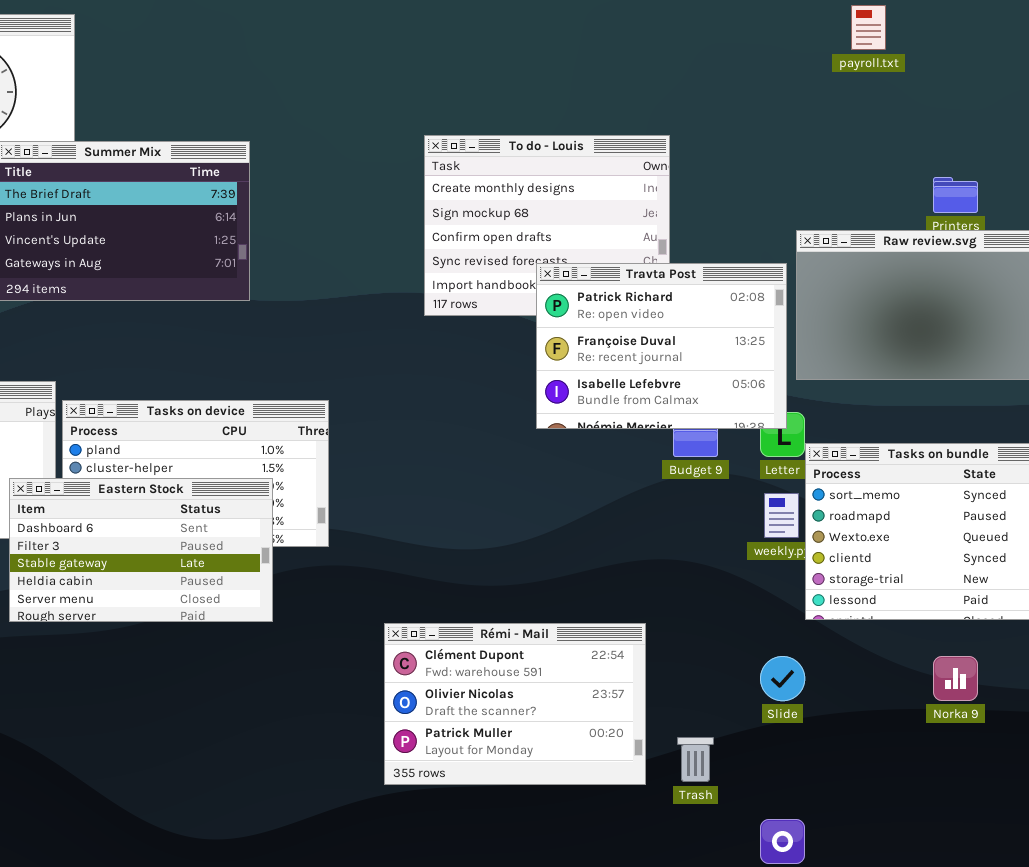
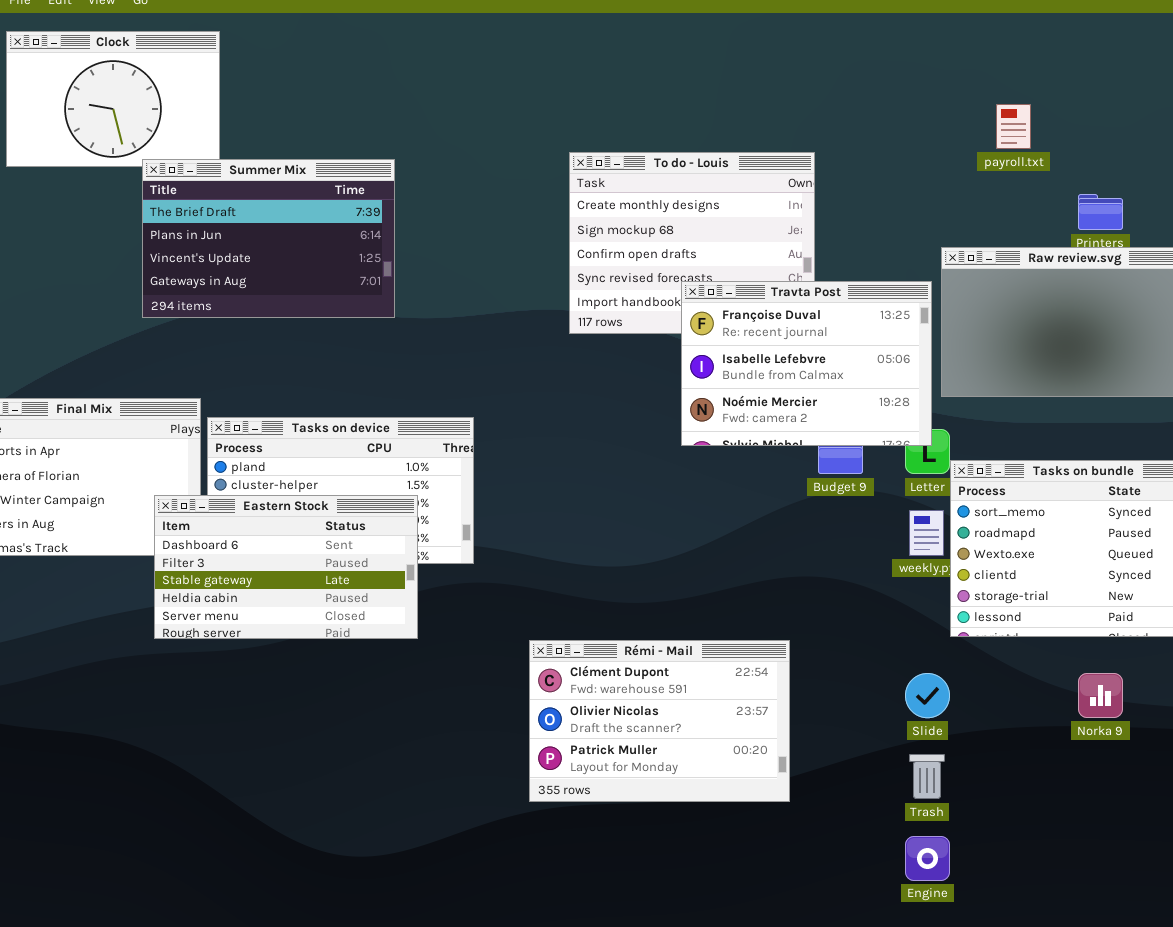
payroll.txt: [851,5,886,50] -> [996,104,1031,149], moved
Travta Post: [536,263,787,429] -> [681,281,932,446], scrolled down 1 row
Trash: [677,737,714,782] -> [909,754,945,799], moved

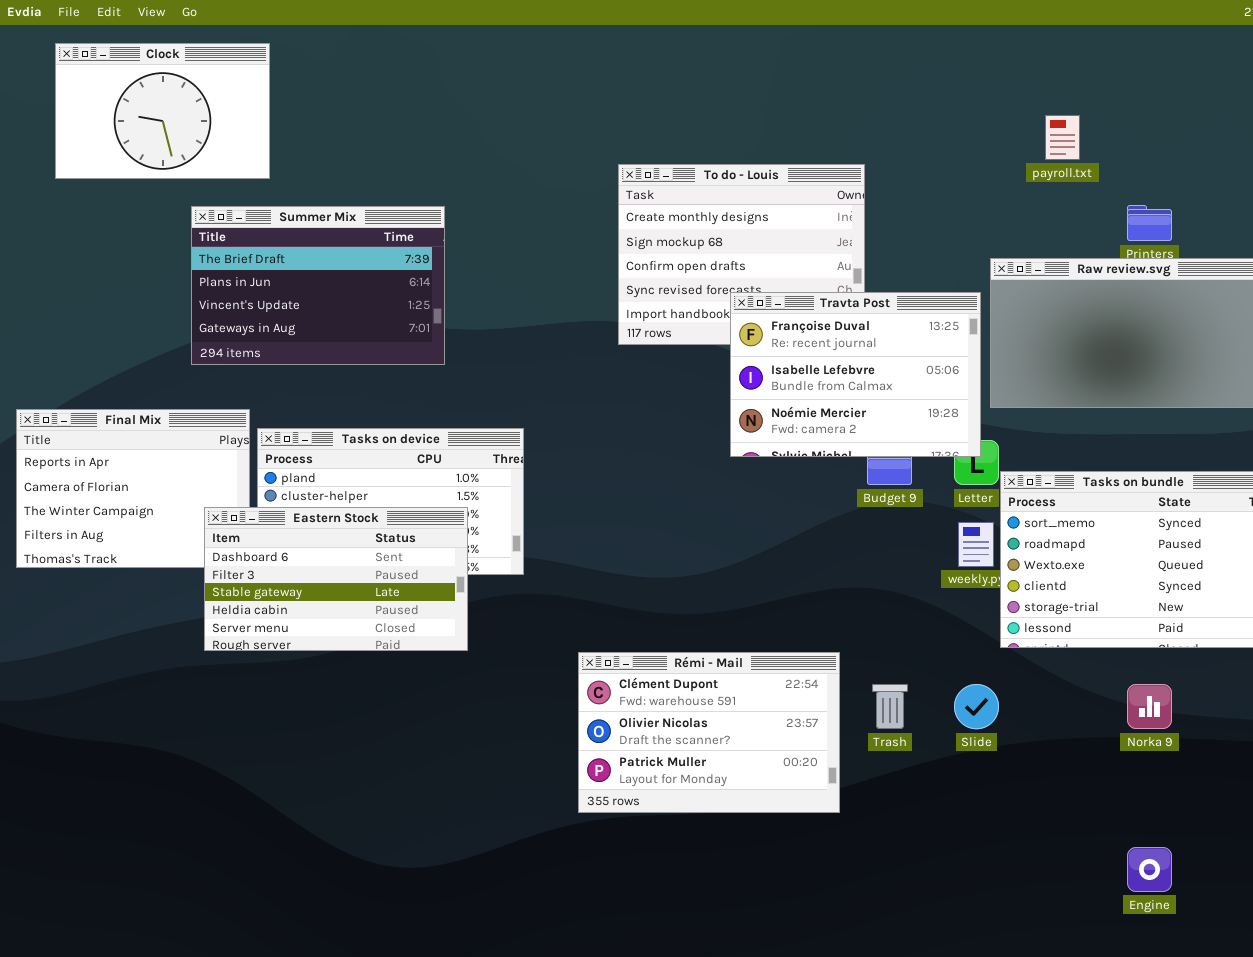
Summer Mix: [142,159,395,318] -> [191,206,445,365], moved
Trash: [909,754,945,799] -> [872,684,908,729], moved
Engine: [905,836,950,881] -> [1127,847,1172,892], moved

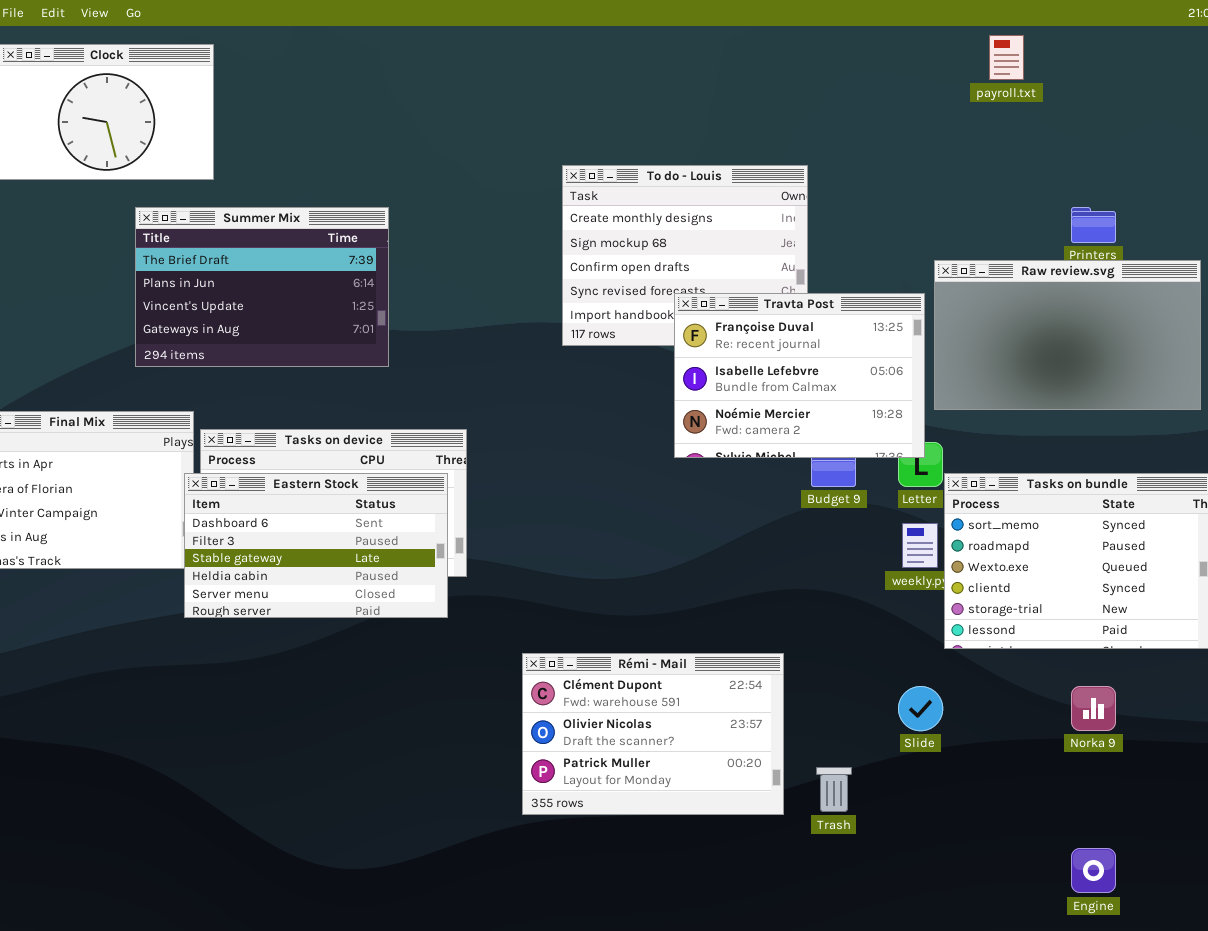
payroll.txt: [1045,115,1080,160] -> [989,35,1024,80], moved
Eastern Stock: [204,507,468,651] -> [184,473,448,618], moved
Trash: [872,684,908,729] -> [816,767,852,812], moved

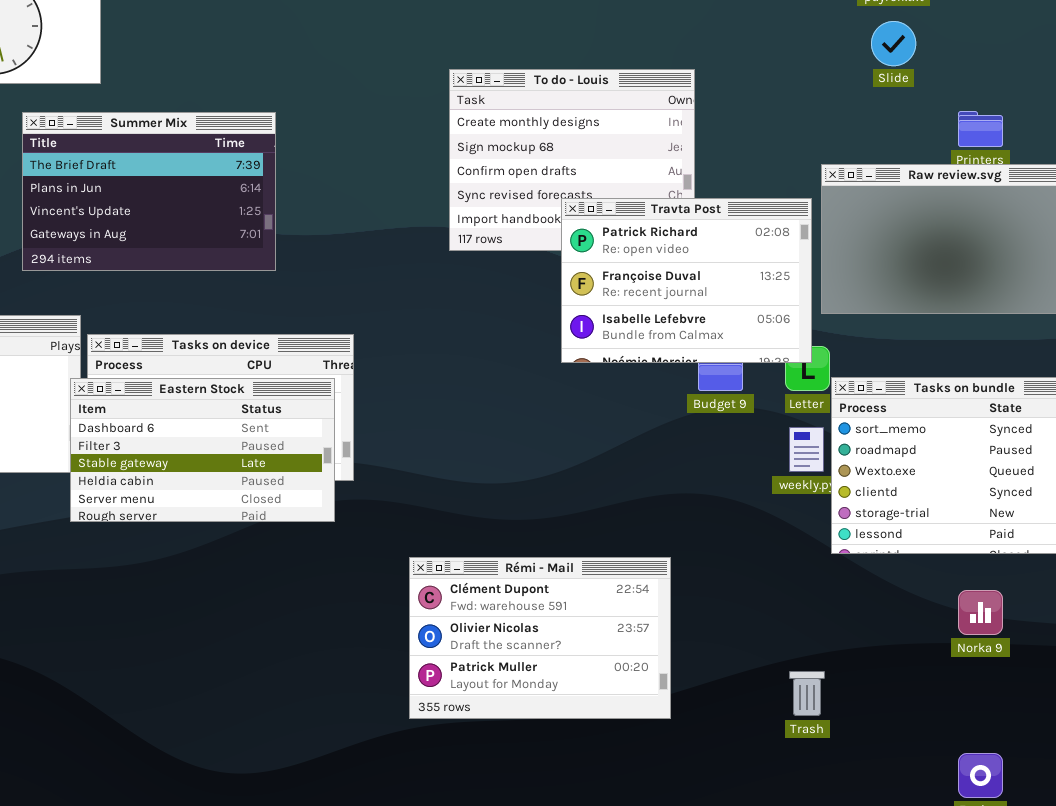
Travta Post: [674,293,925,458] -> [561,198,812,363], scrolled up 1 row
Slide: [898,686,943,731] -> [871,21,916,66], moved
Trash: [816,767,852,812] -> [789,671,825,716], moved

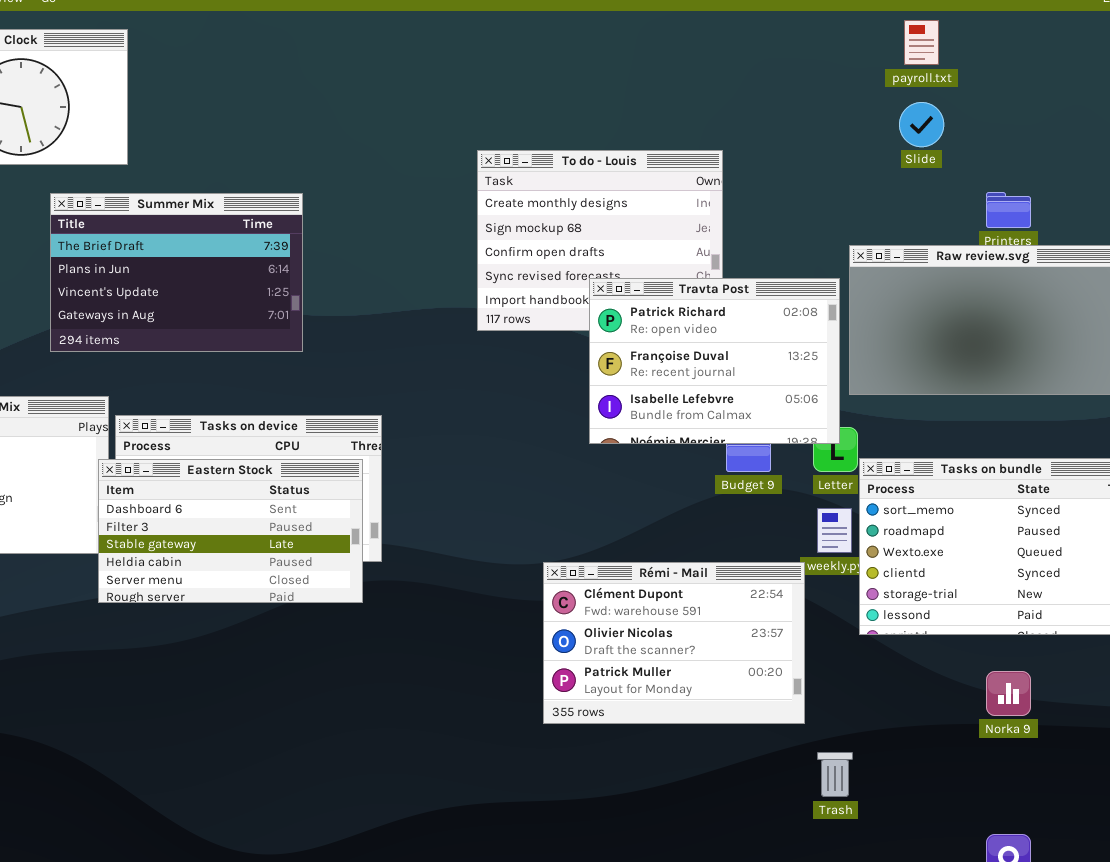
Rémi - Mail: [409,557,671,719] -> [543,562,805,724], moved

